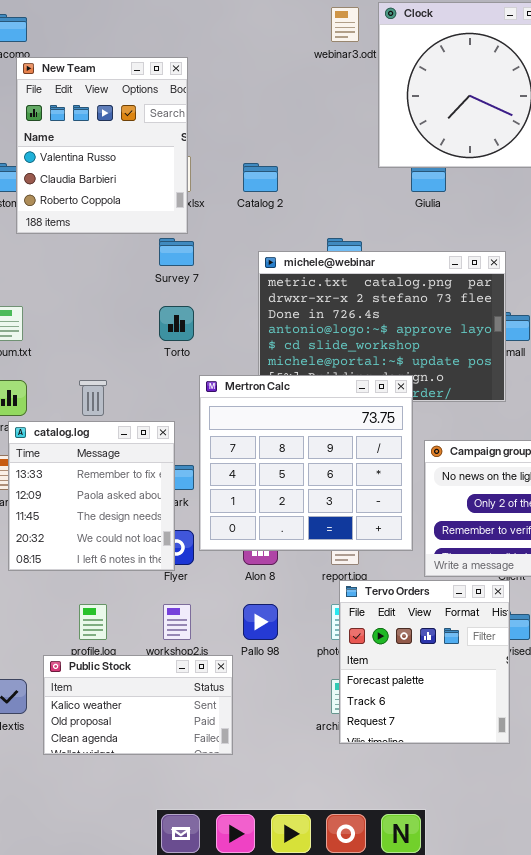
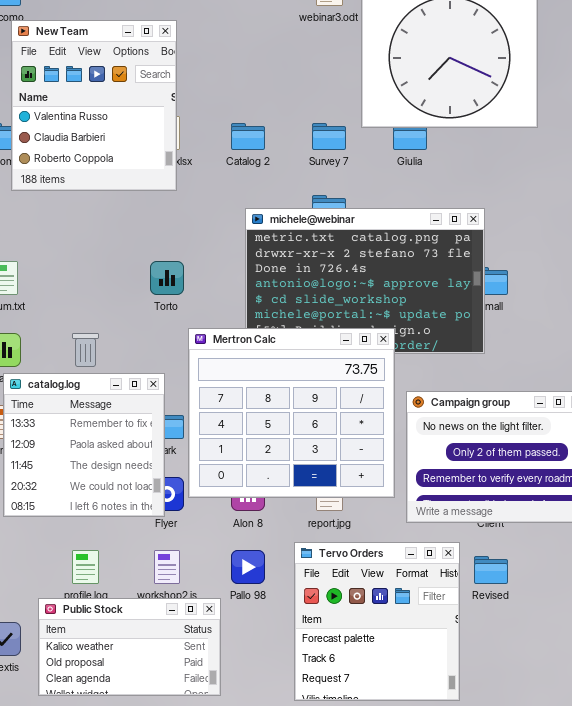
Survey 7: [159,238,194,266] -> [312,123,346,150], moved
Tervo Orders: [339,580,510,744] -> [294,542,460,701], moved

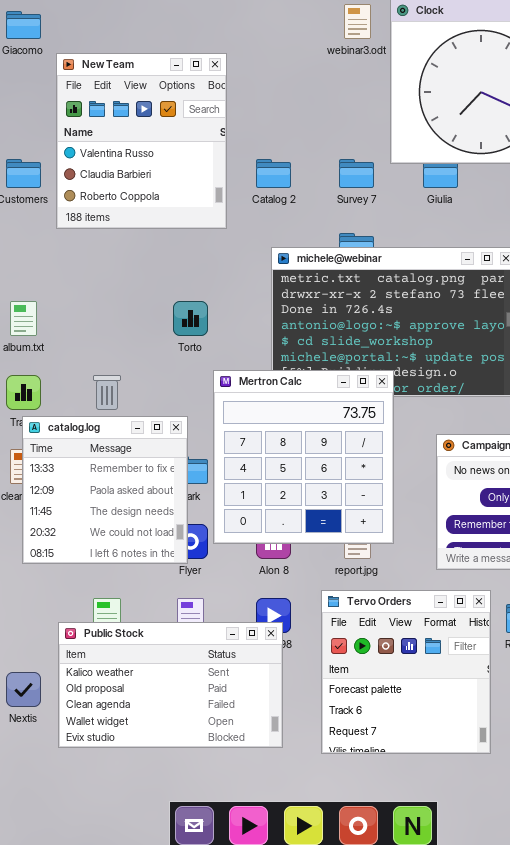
New Team: [11,20,177,191] -> [56,53,227,229], moved
Mertron Calc: [188,328,395,498] -> [213,370,394,544], resized
Public Stock: [38,598,221,696] -> [58,622,283,748], resized

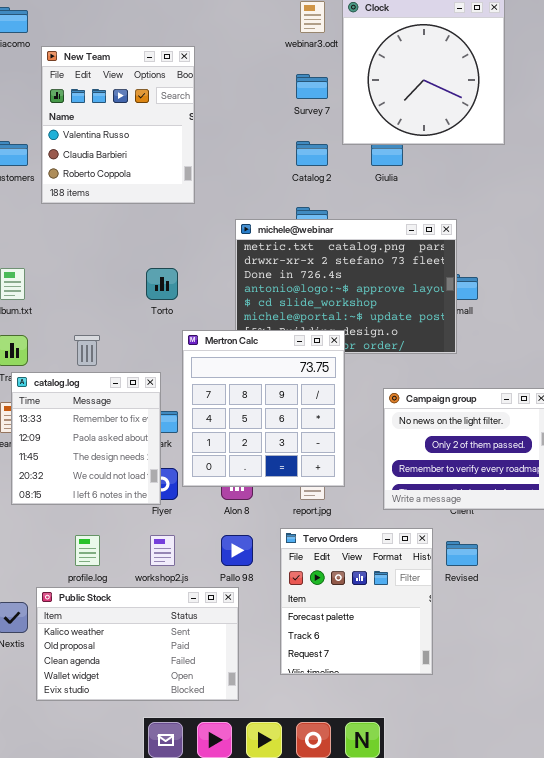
Catalog 2: [256,159,291,188] -> [296,141,328,166], moved
Survey 7: [339,159,374,188] -> [296,74,328,99], moved
Public Stock: [58,622,283,748] -> [36,587,239,701], moved

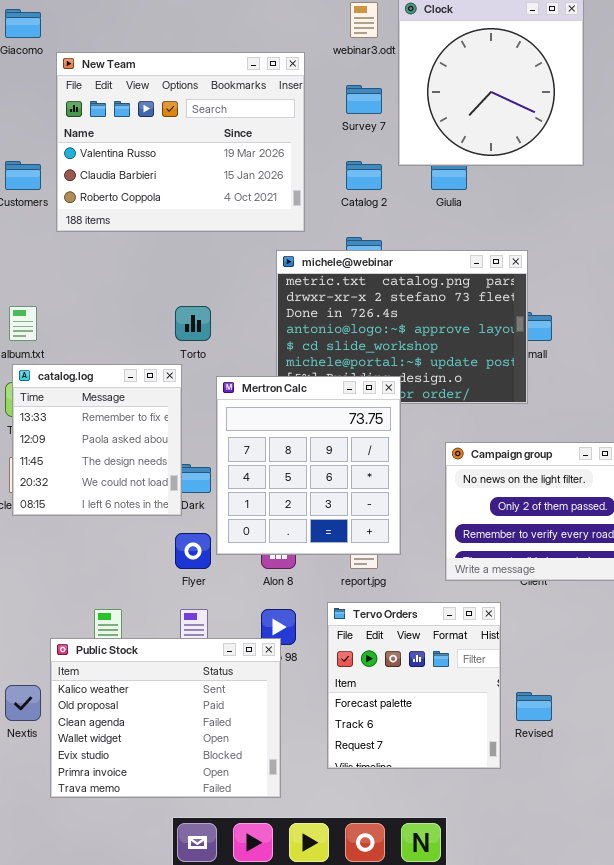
New Team: [41,46,195,204] -> [56,52,305,232], resized
catalog.log: [11,372,161,505] -> [12,364,182,516], moved
Revised: [446,541,478,566] -> [516,692,552,721], moved
Public Stock: [36,587,239,701] -> [50,638,281,798], resized

